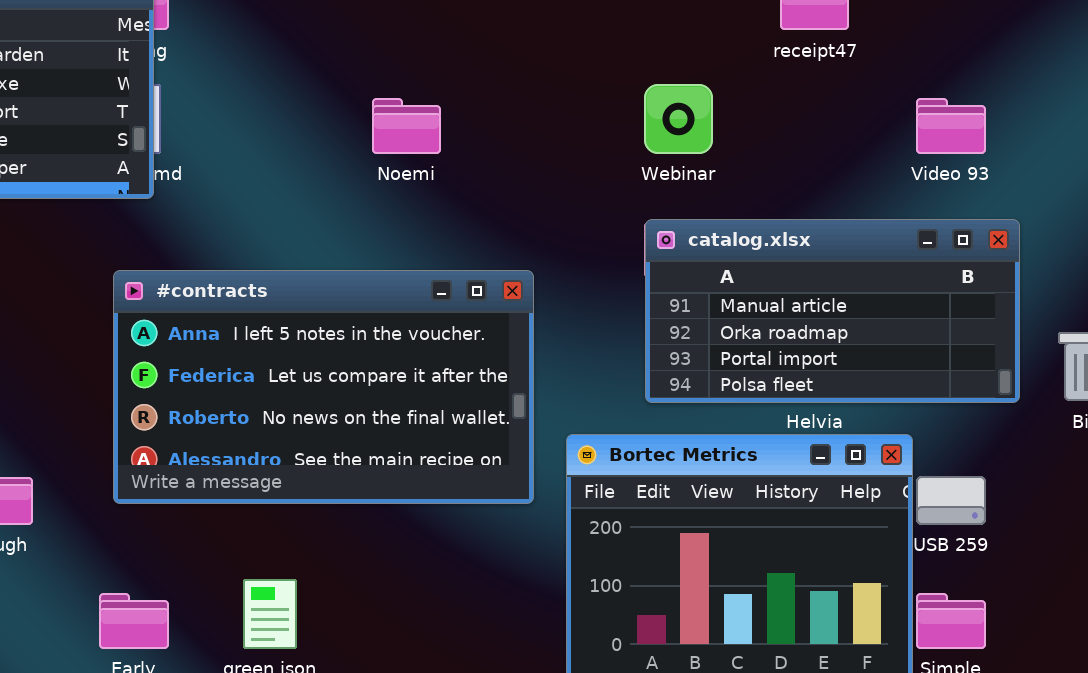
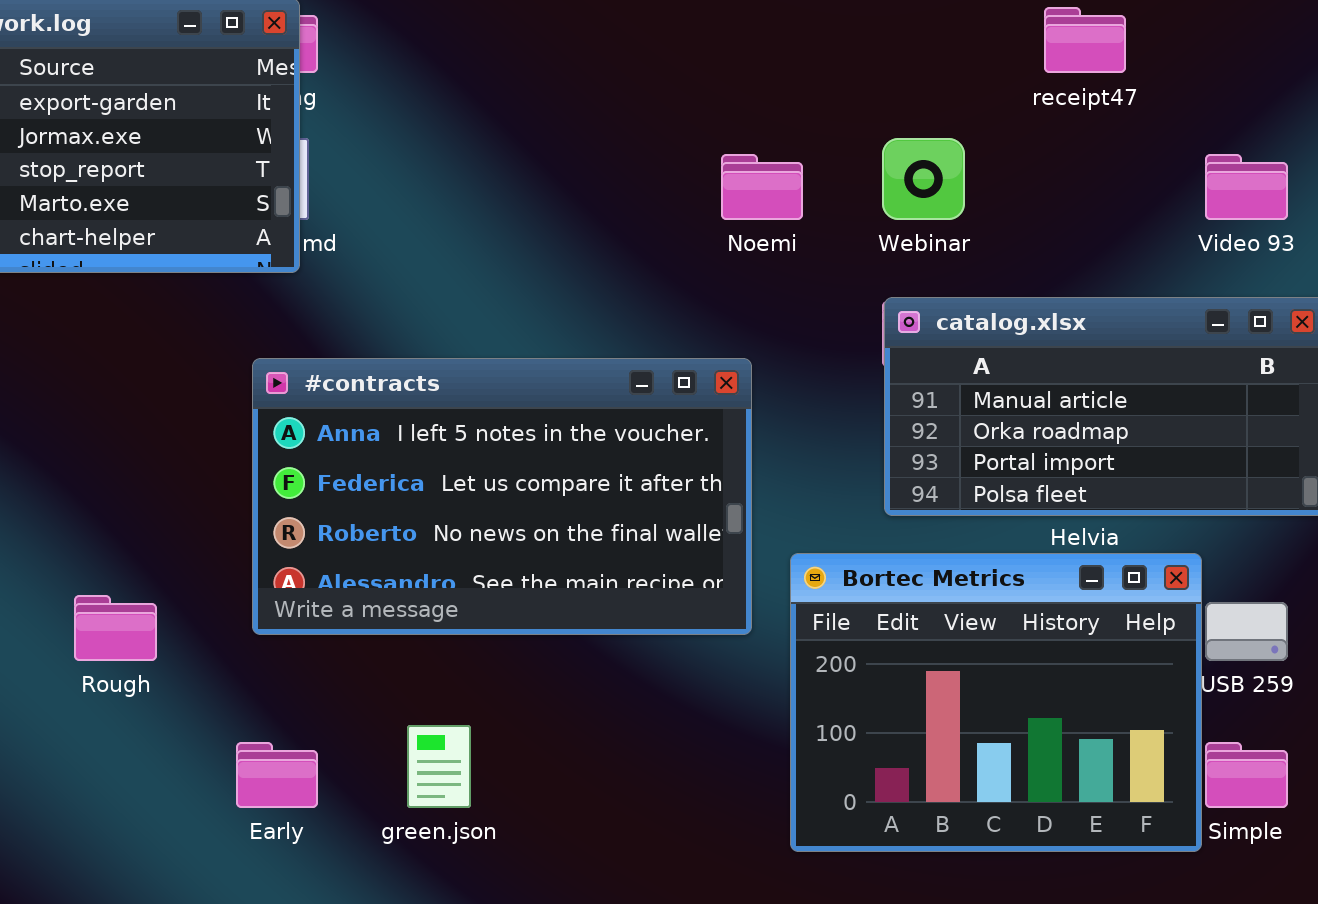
Noemi: [372,98,441,154] -> [721,154,803,220], moved

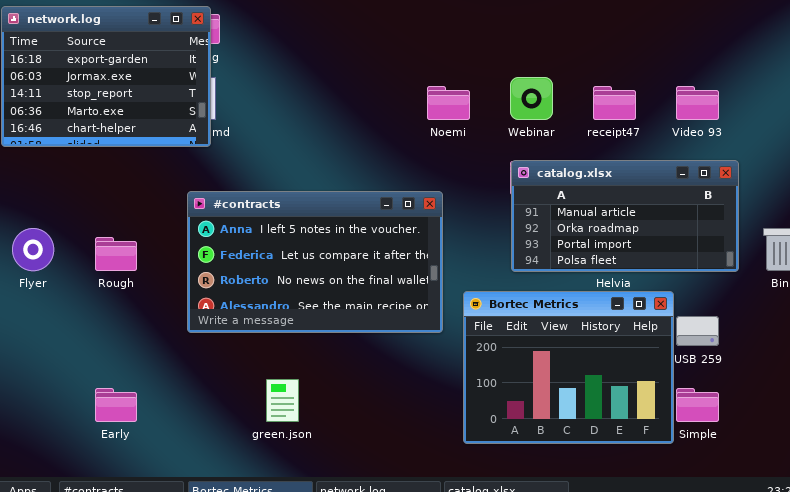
receipt47: [1044,7,1126,73] -> [593,86,636,120], moved
Rough: [74,595,157,661] -> [95,237,137,271], moved
Early: [236,742,318,808] -> [95,388,137,422], moved

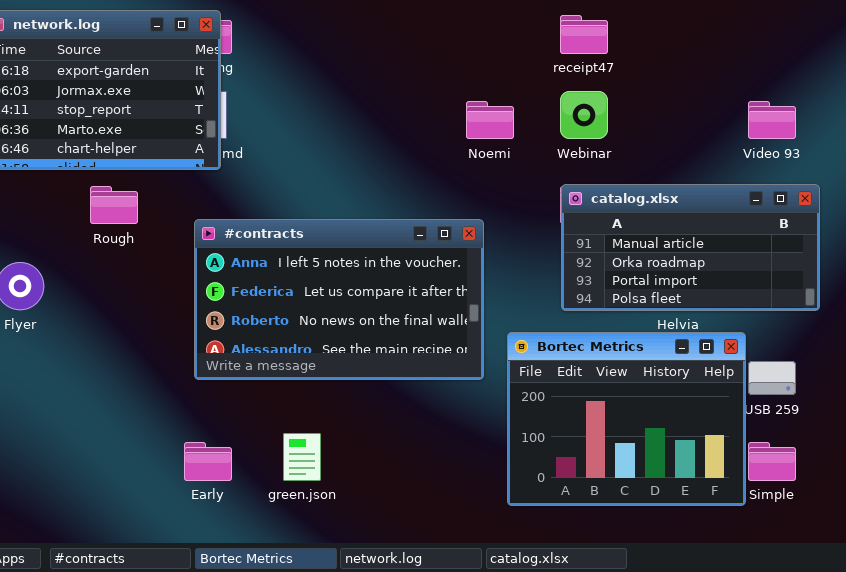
receipt47: [593,86,636,120] -> [560,15,608,54], moved
Rough: [95,237,137,271] -> [90,186,138,224], moved
Early: [95,388,137,422] -> [184,442,232,481], moved

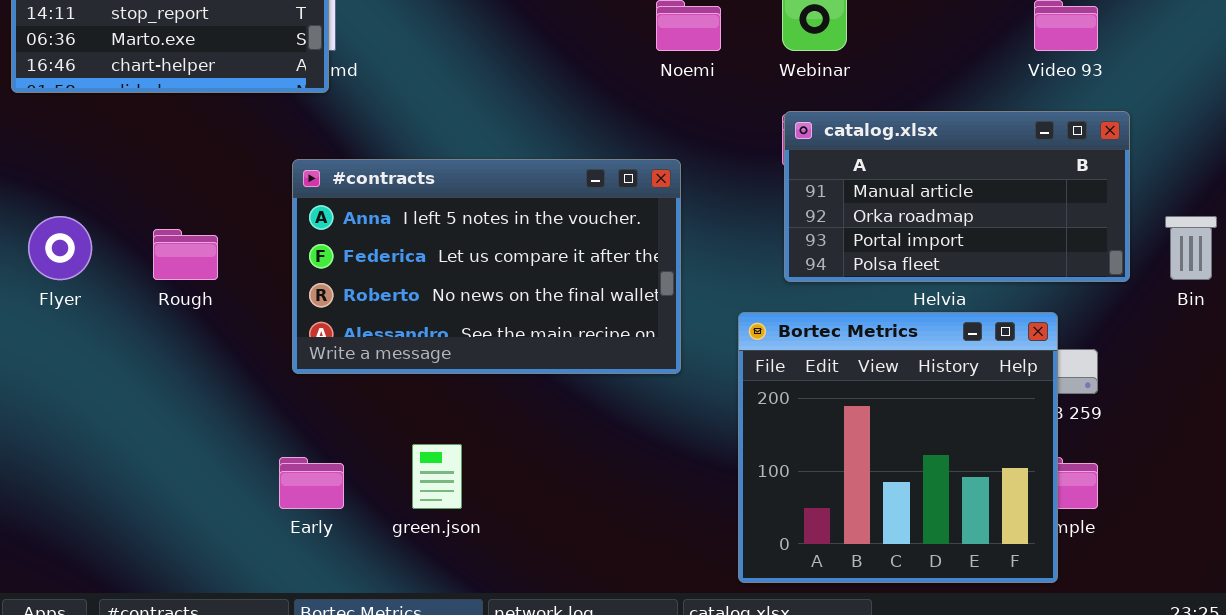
Rough: [90,186,138,224] -> [153,229,218,280], moved
Bortec Metrics: [507,332,746,506] -> [738,312,1058,583], moved, resized

